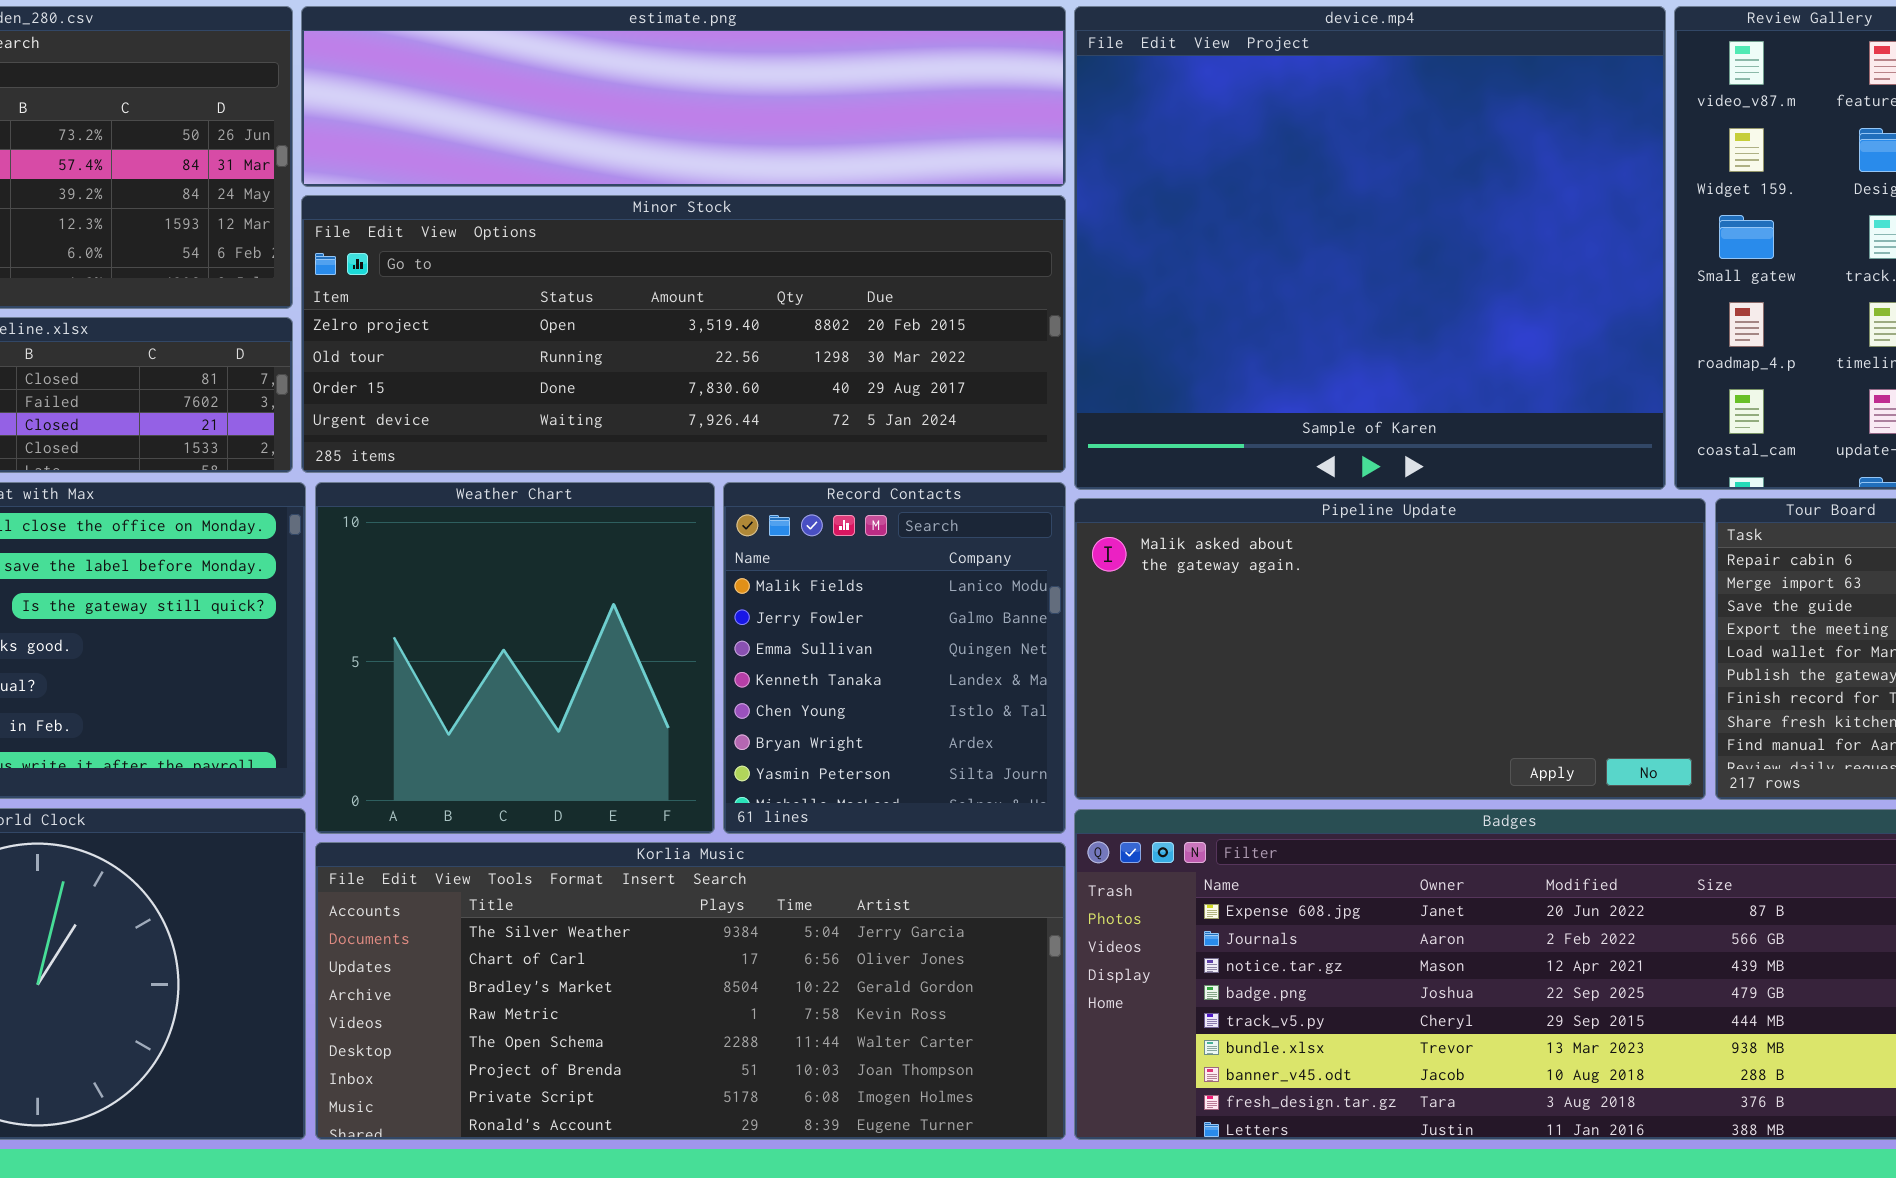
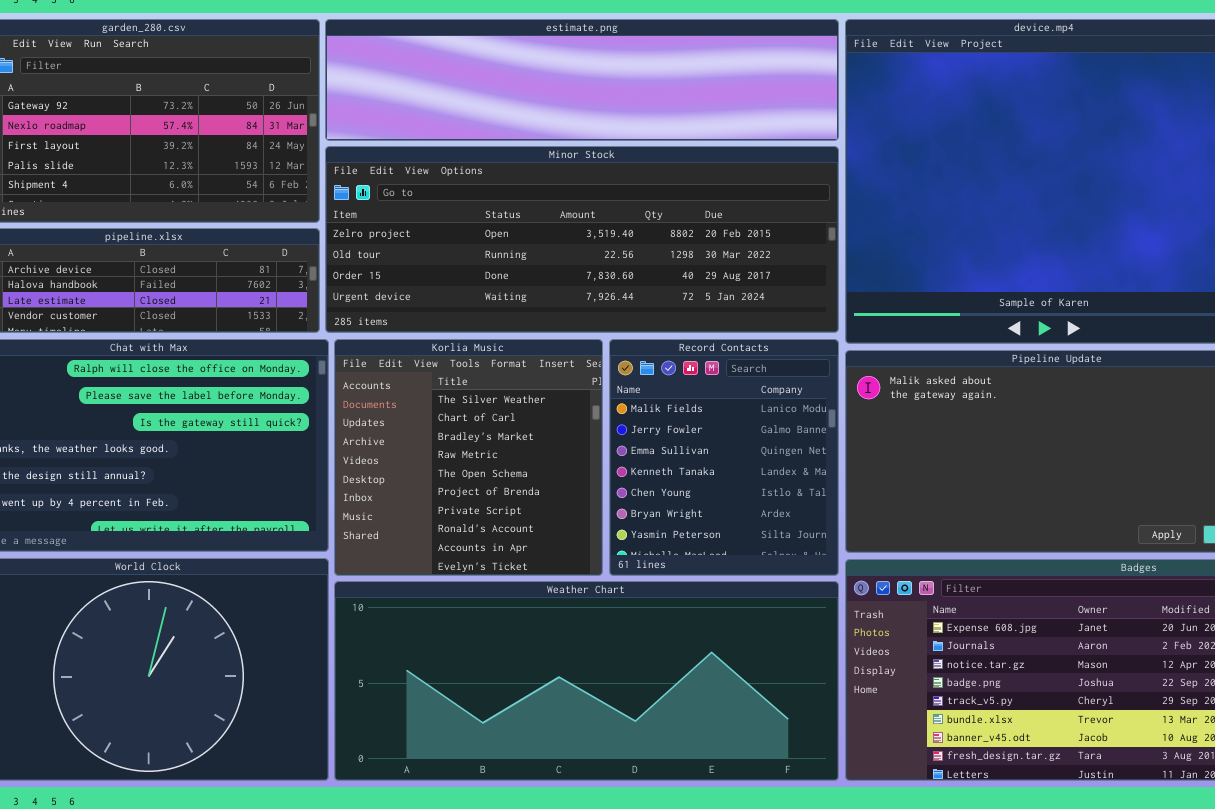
Weather Chart: [315,482,715,834] -> [334,581,839,781], moved, resized
Korlia Music: [315,842,1066,1140] -> [334,339,603,576], moved, resized

